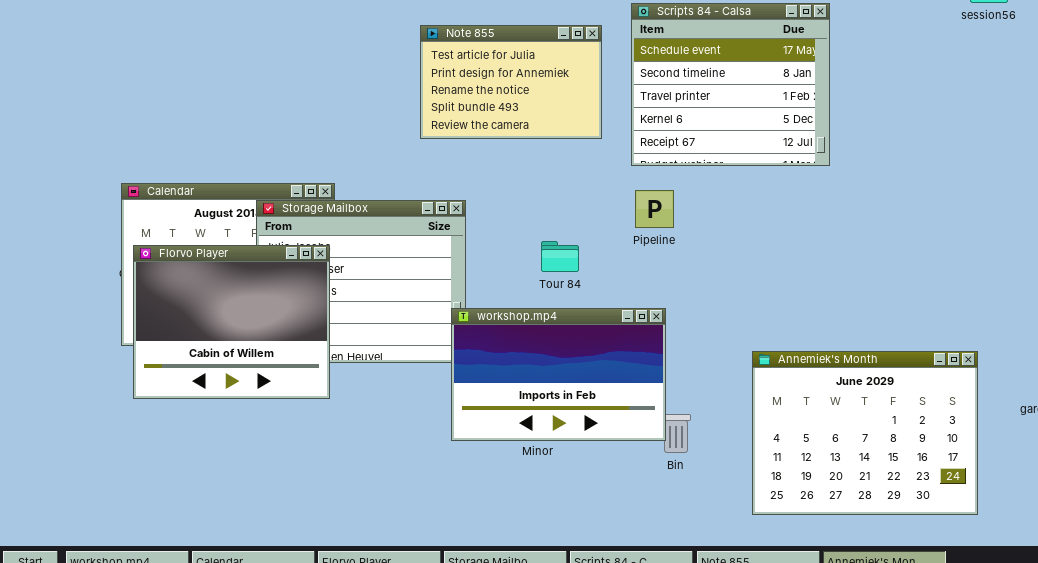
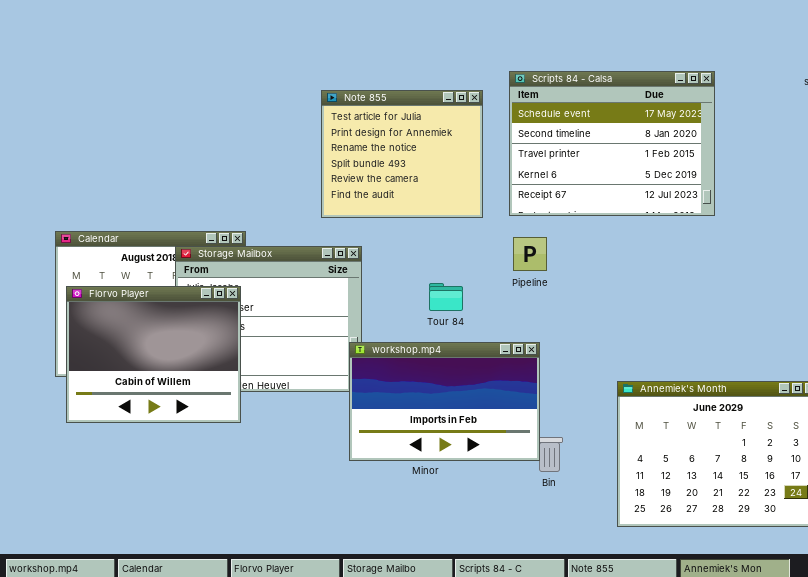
Scripts 84 - Calsa: [631,3,830,166] -> [509,71,715,216], resized
Note 855: [420,25,602,139] -> [321,90,483,218], resized

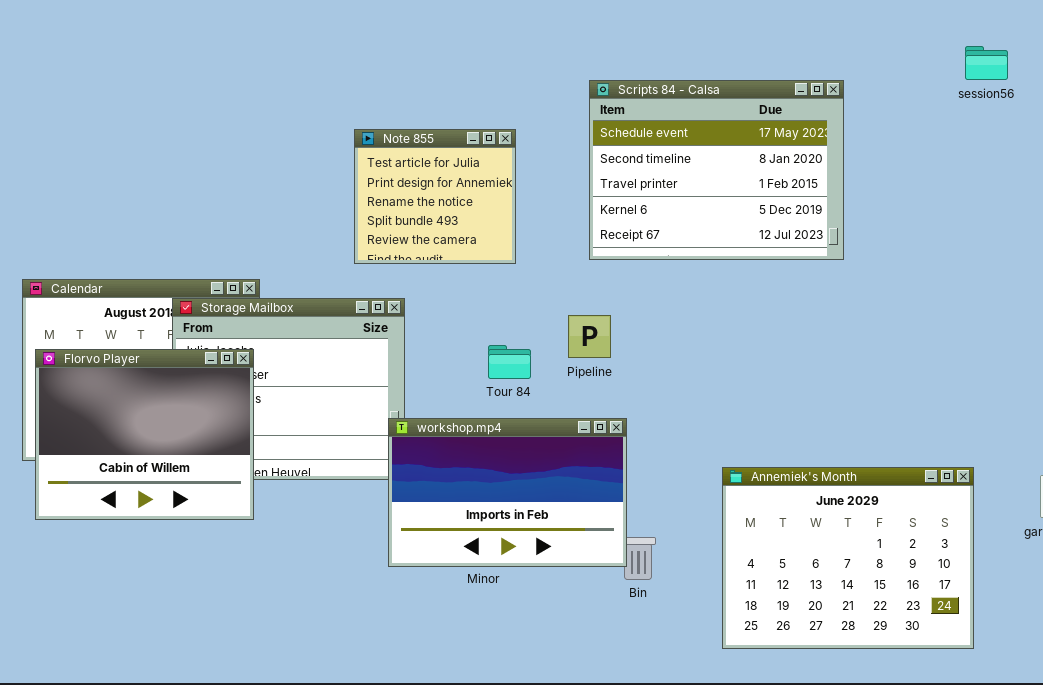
Note 855: [321,90,483,218] -> [354,129,516,264], resized
Pipeline: [513,237,547,271] -> [568,315,611,358], moved

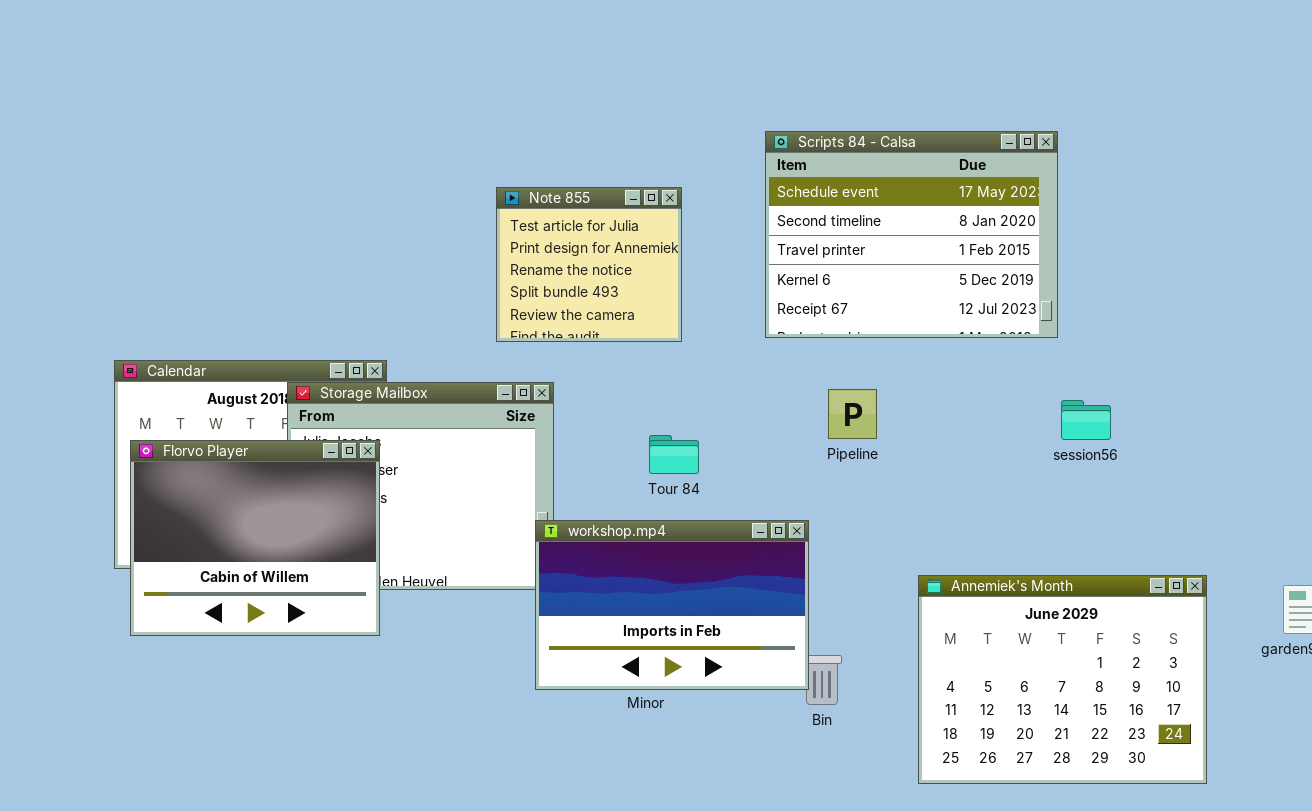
session56: [965,46,1008,80] -> [1061,400,1111,440], moved
Pipeline: [568,315,611,358] -> [828,389,877,439], moved

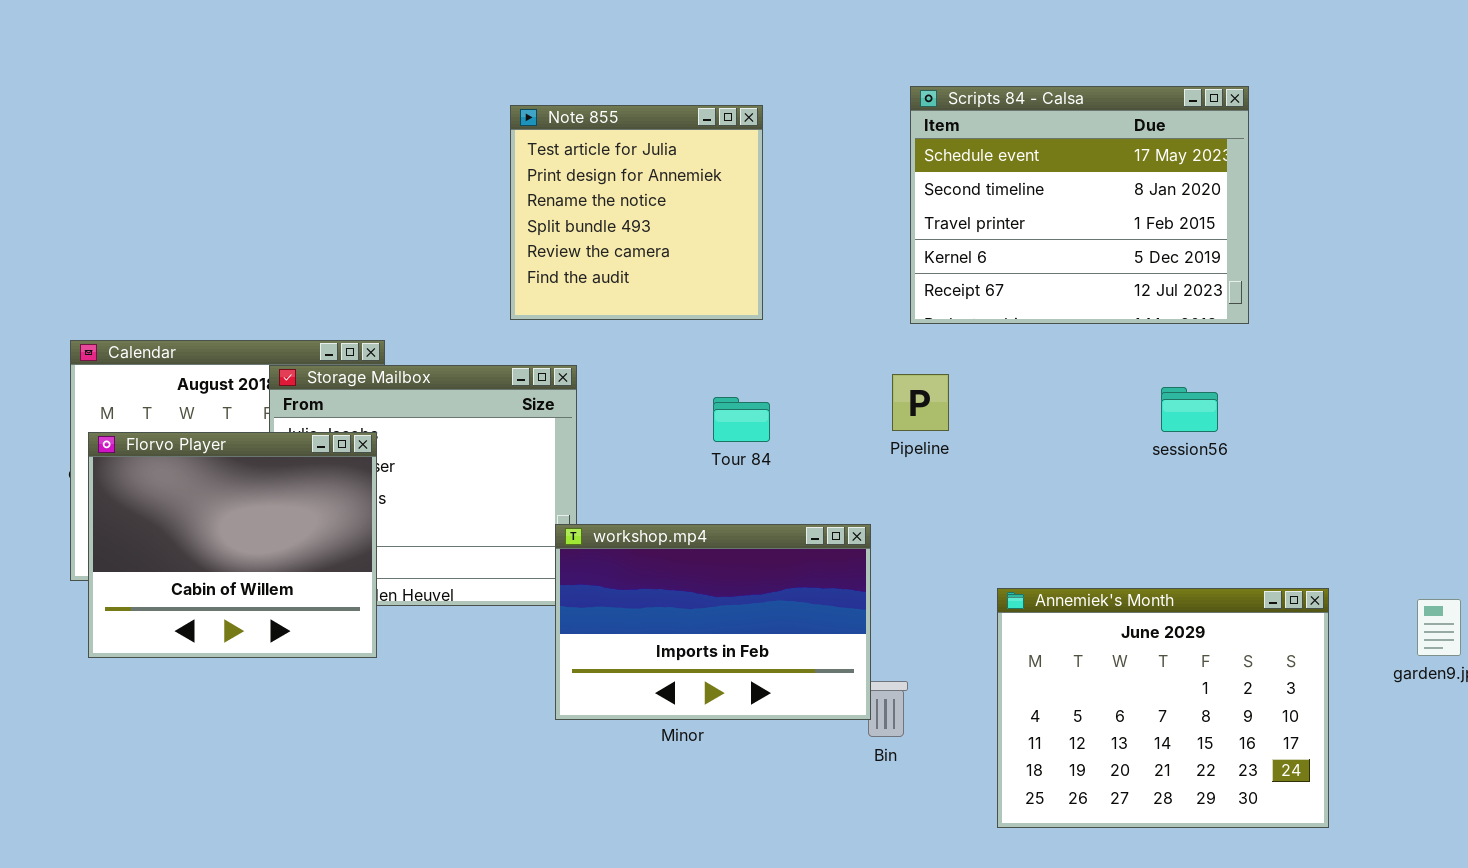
Scripts 84 - Calsa: [765,131,1058,338] -> [910,86,1249,324], moved
Note 855: [496,187,682,342] -> [510,105,763,320], resized
Tour 84: [649,435,699,474] -> [713,397,770,442], moved

